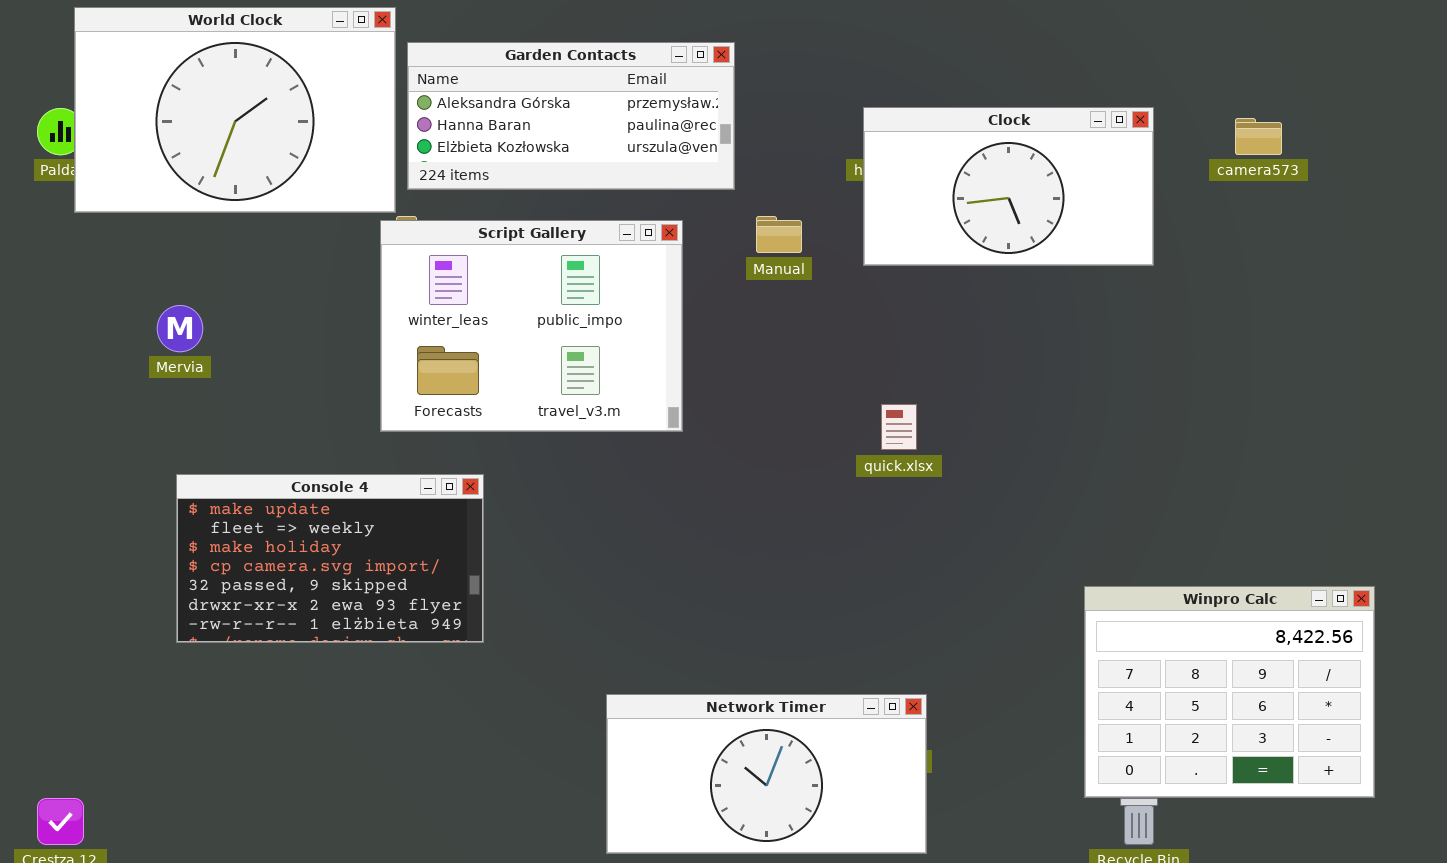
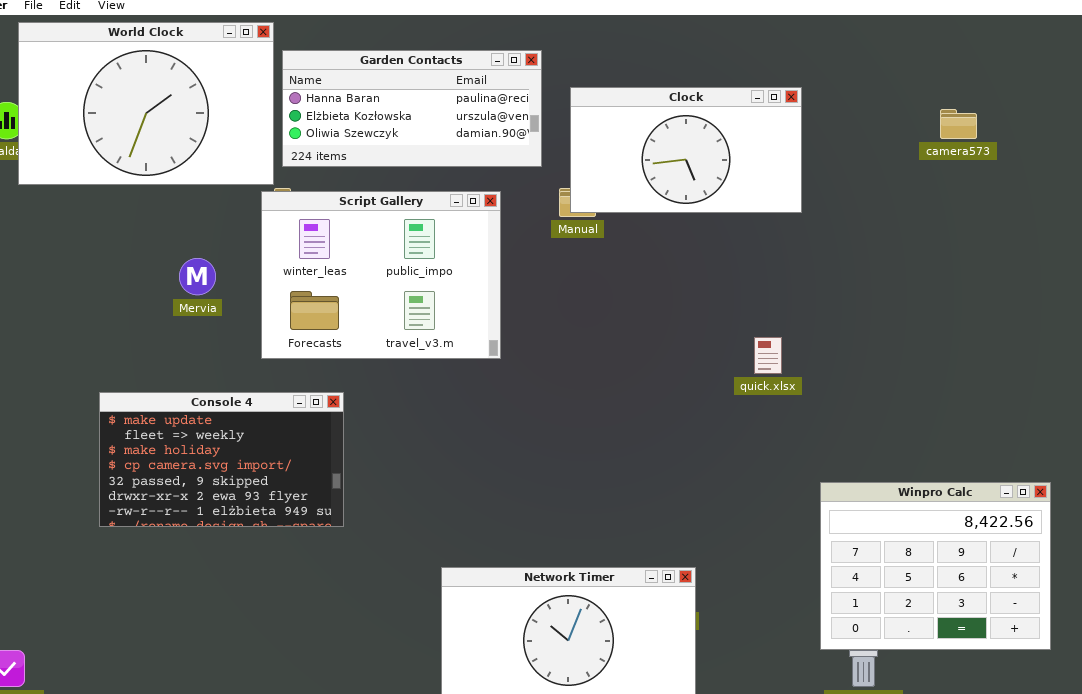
Garden Contacts: [407,42,735,190] -> [282,50,542,167], scrolled down 1 row
Clock: [863,107,1154,266] -> [570,87,802,213], moved
Mervia: [157,305,203,352] -> [179,258,216,295], moved
quick.xlsx: [881,404,917,450] -> [754,337,782,374], moved

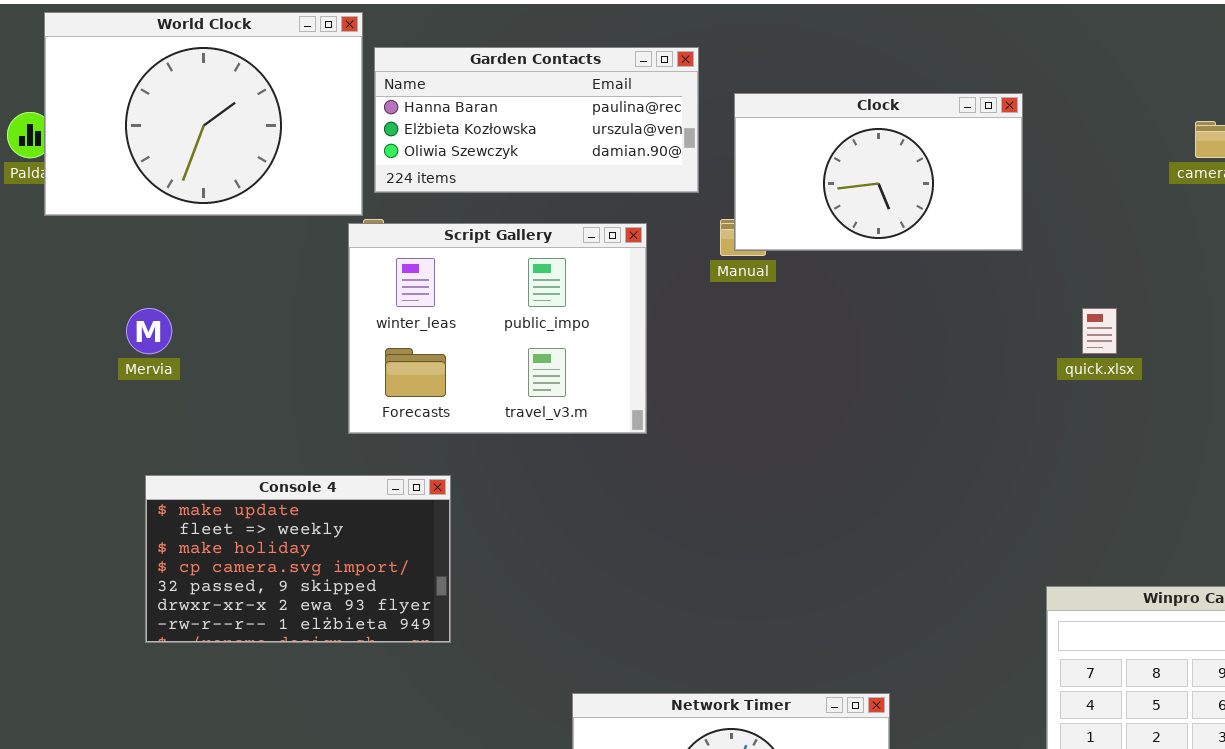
Mervia: [179,258,216,295] -> [126,308,172,354], moved
quick.xlsx: [754,337,782,374] -> [1082,308,1117,354], moved

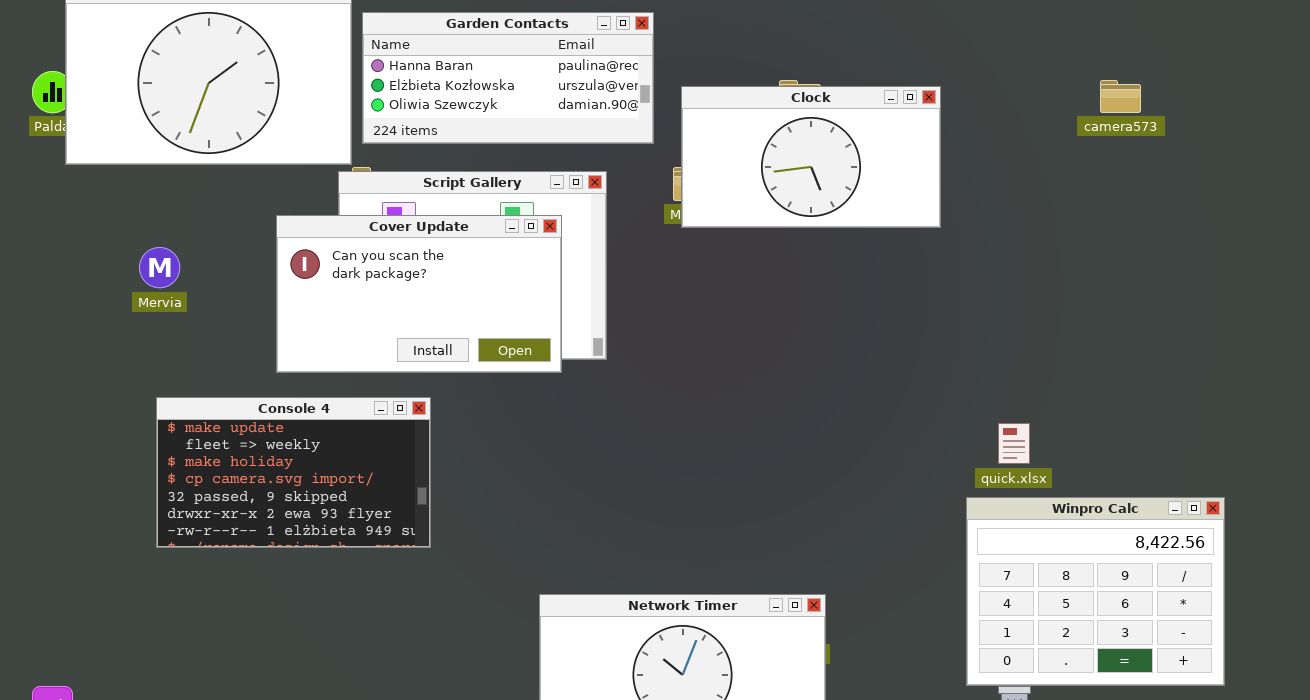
Clock: [734,93,1023,251] -> [681,86,941,228], moved
Cover Update: none -> [276,215,562,373], opened
quick.xlsx: [1082,308,1117,354] -> [998,423,1030,464], moved

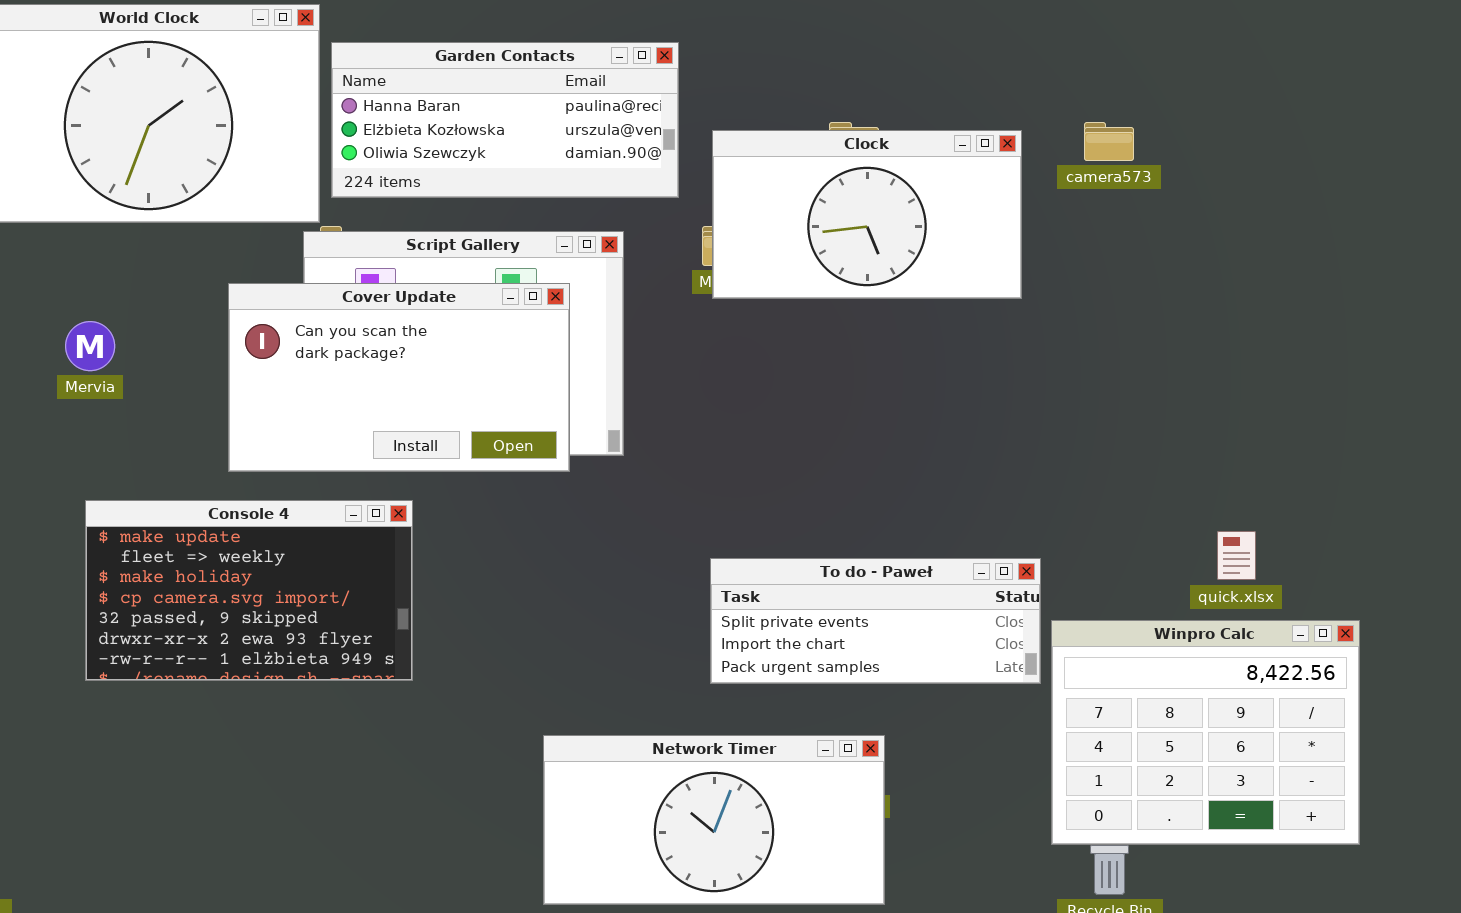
camera573: [1100,80,1141,113] -> [1084,122,1134,161], moved
quick.xlsx: [998,423,1030,464] -> [1217,531,1256,580], moved
To do - Paweł: none -> [710,558,1041,684], opened

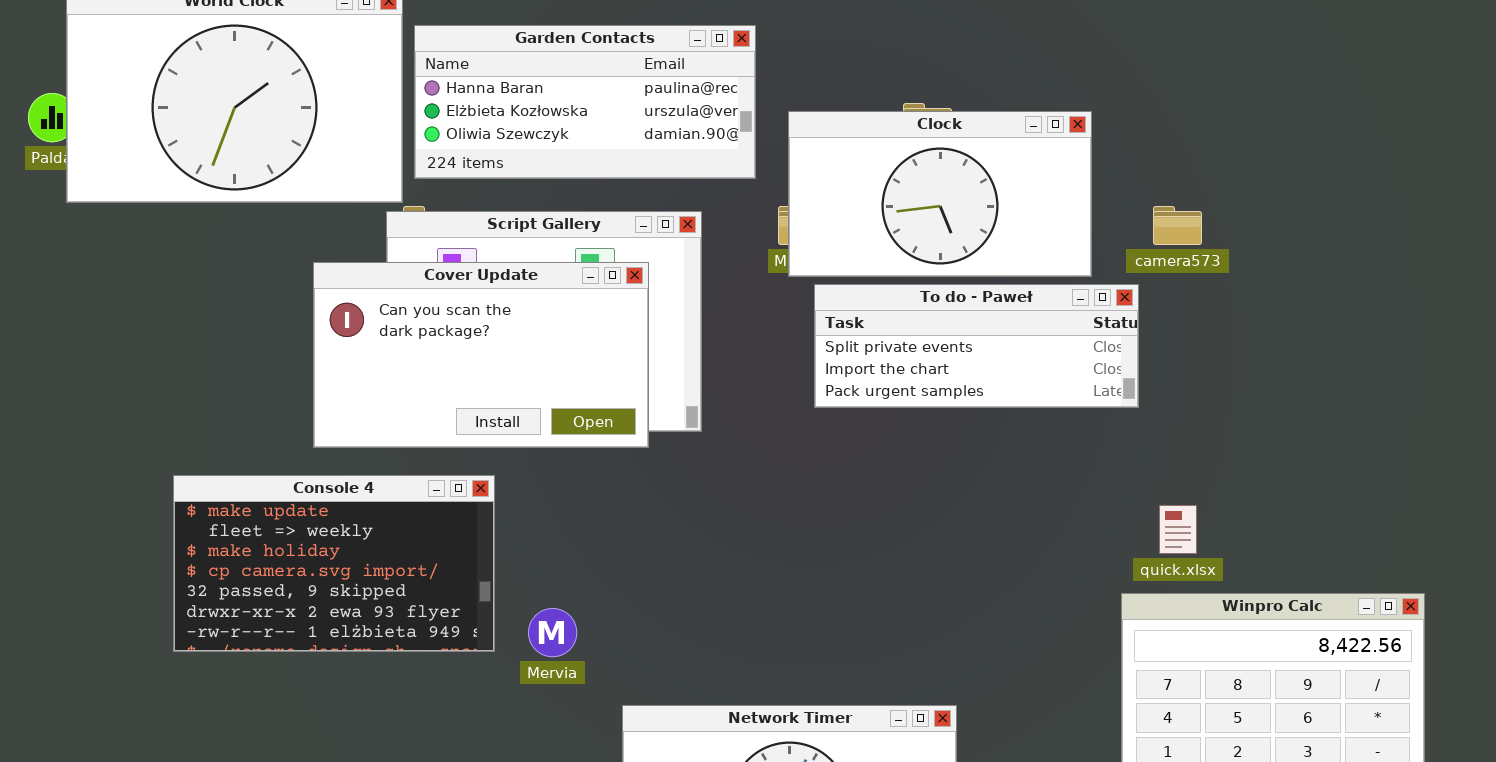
camera573: [1084,122,1134,161] -> [1153,206,1202,245], moved
Mervia: [65,321,115,371] -> [528,608,577,657], moved
quick.xlsx: [1217,531,1256,580] -> [1159,505,1197,554], moved
To do - Paweł: [710,558,1041,684] -> [814,284,1139,408], moved

